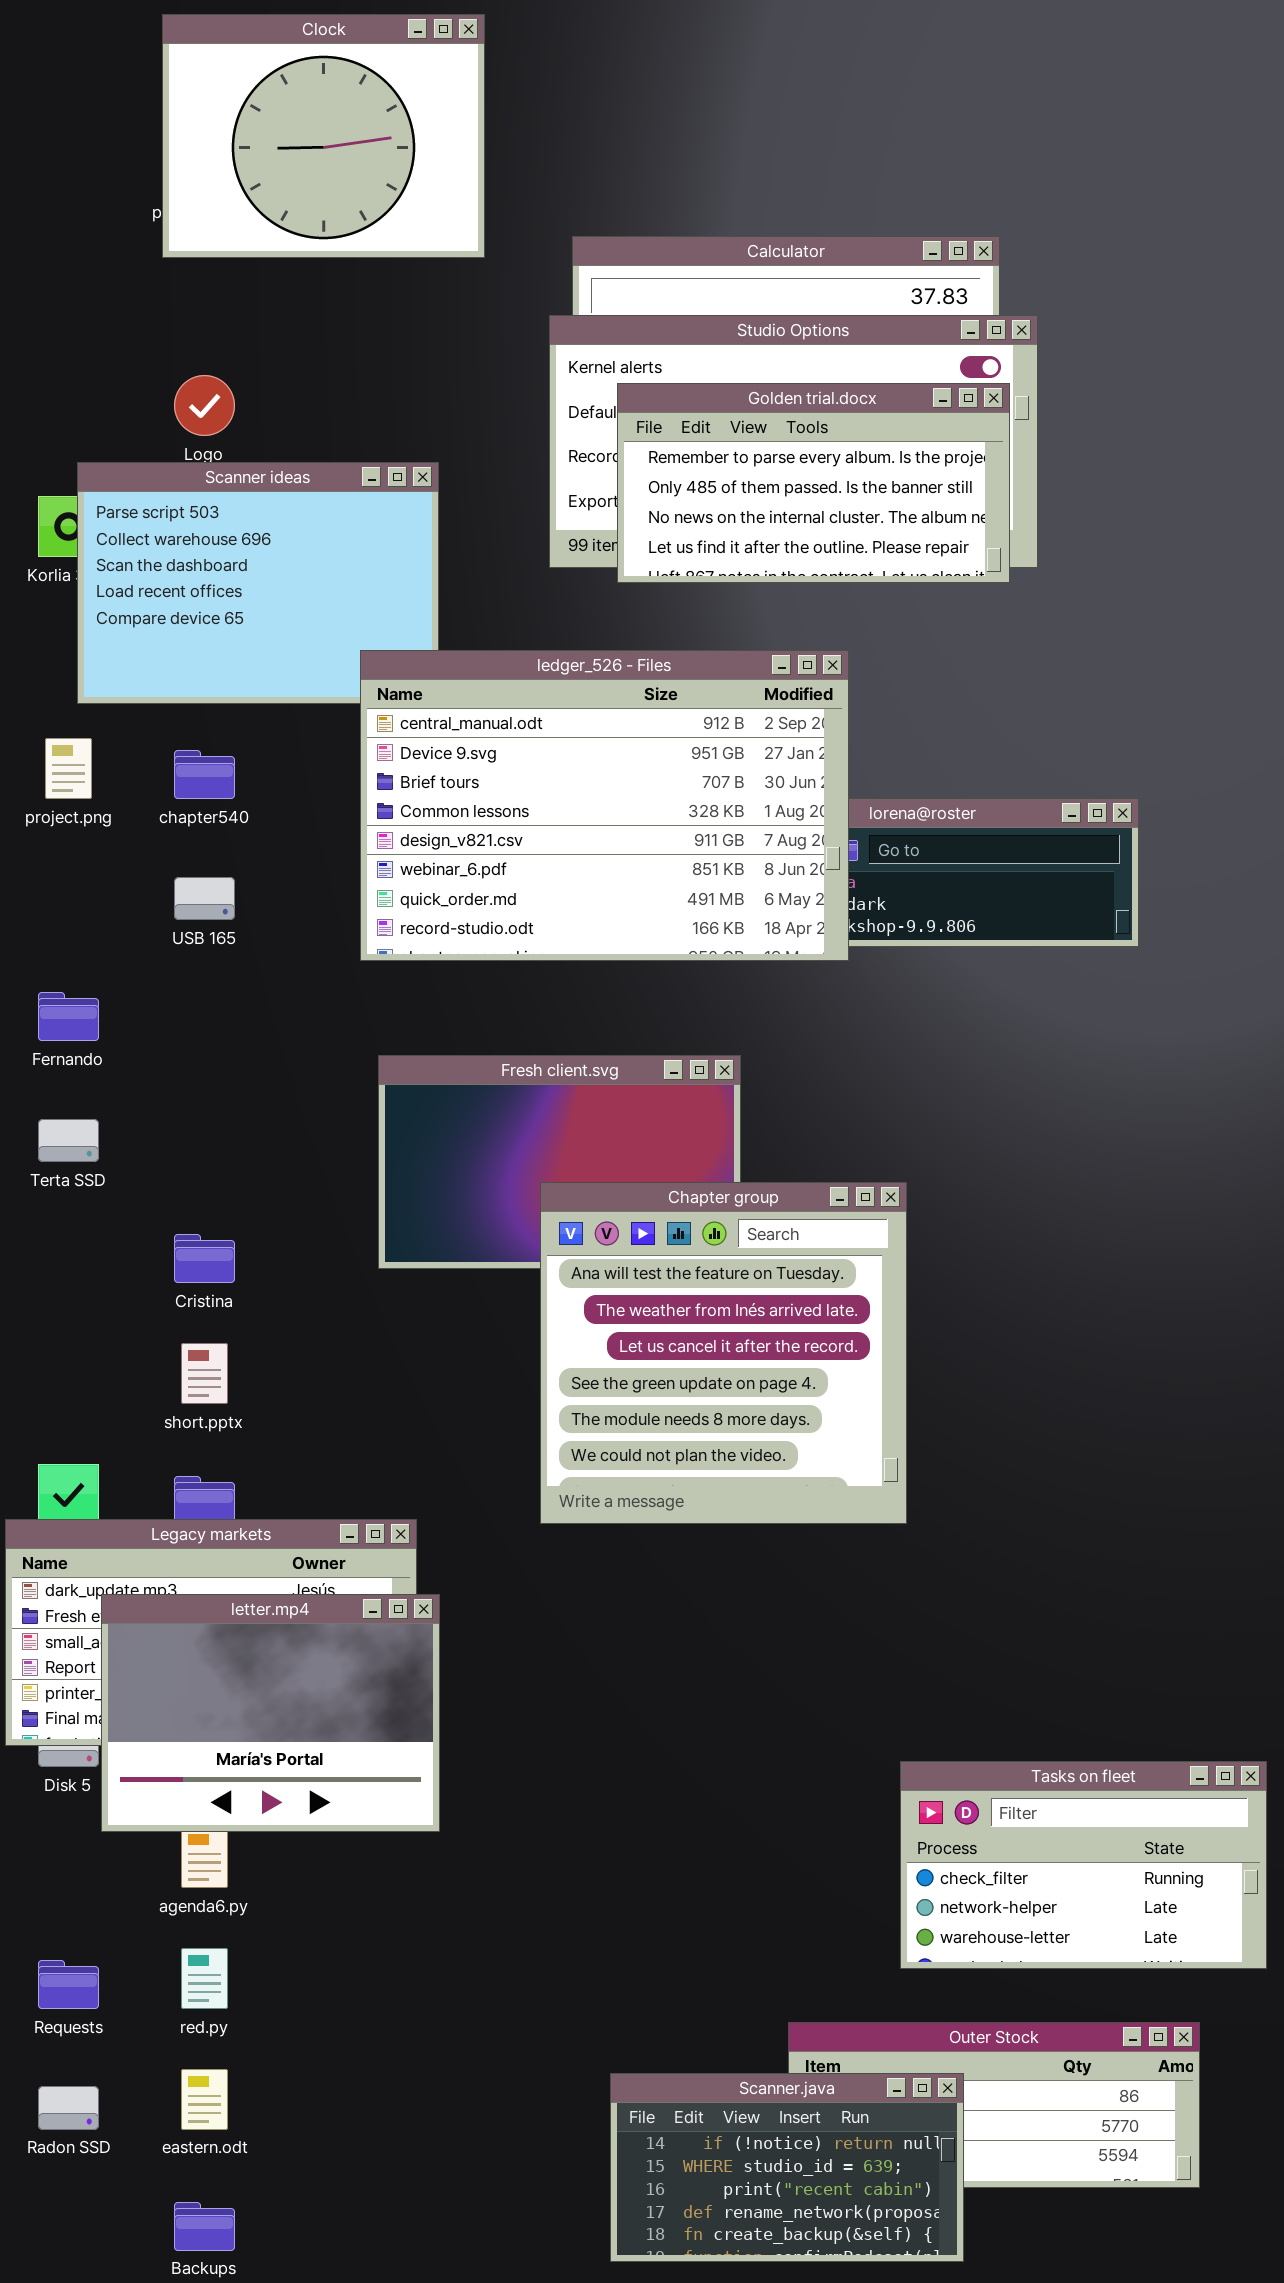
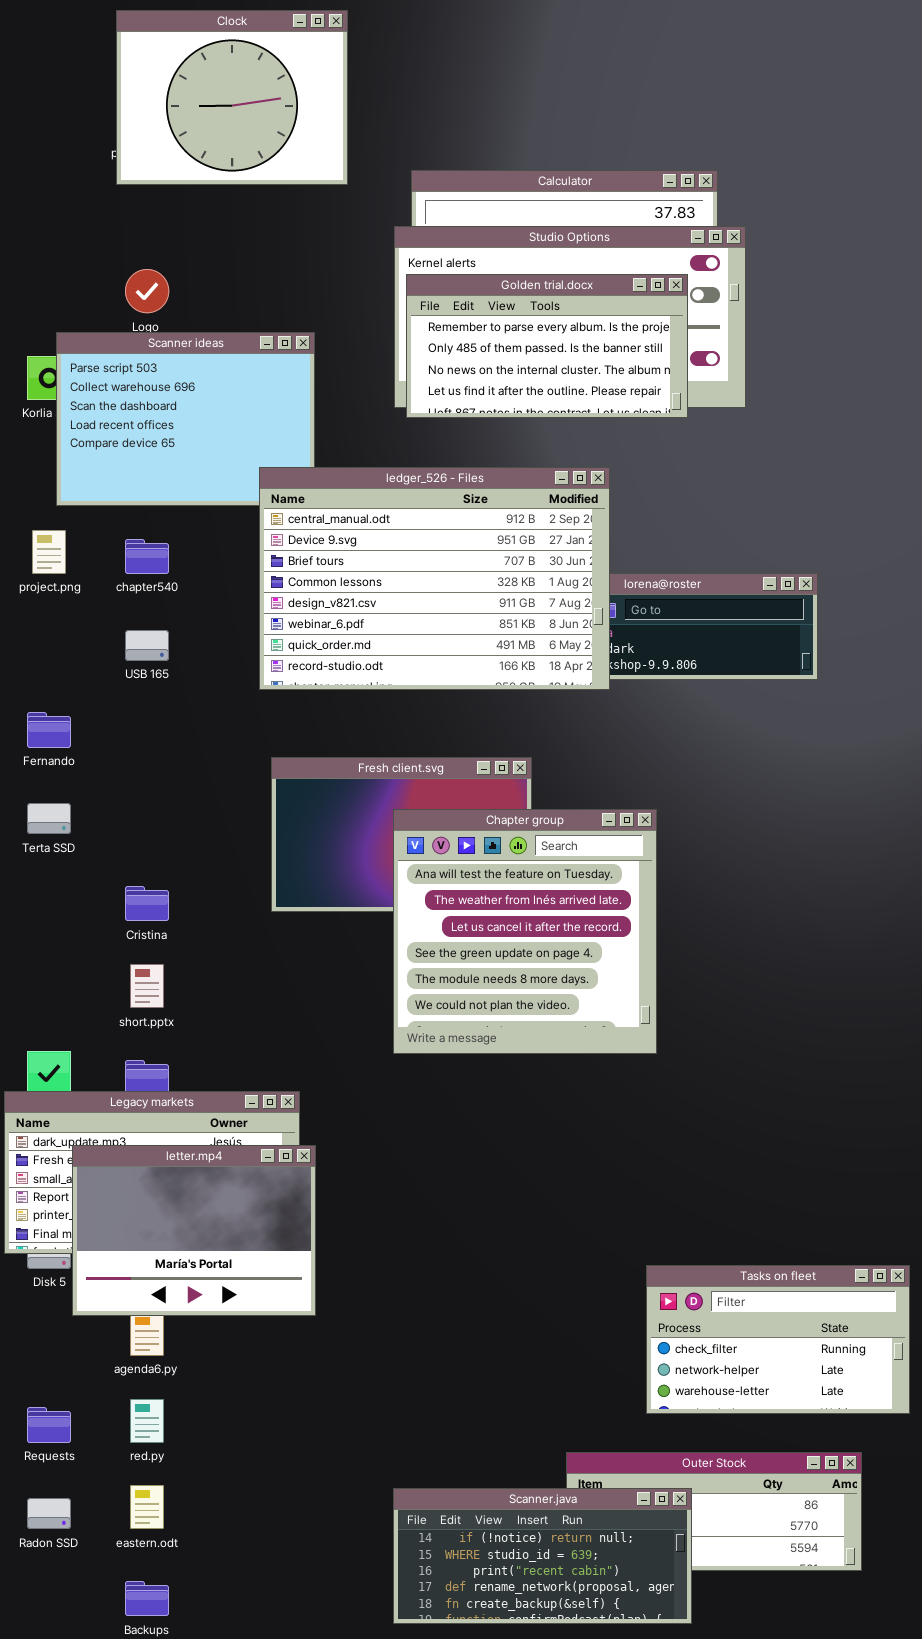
Golden trial.docx: [617,383,1010,583] -> [406,274,688,418], moved
Chapter group: [540,1182,907,1524] -> [393,809,657,1054], moved
Scanner.java: [610,2073,964,2262] -> [393,1488,692,1624], resized

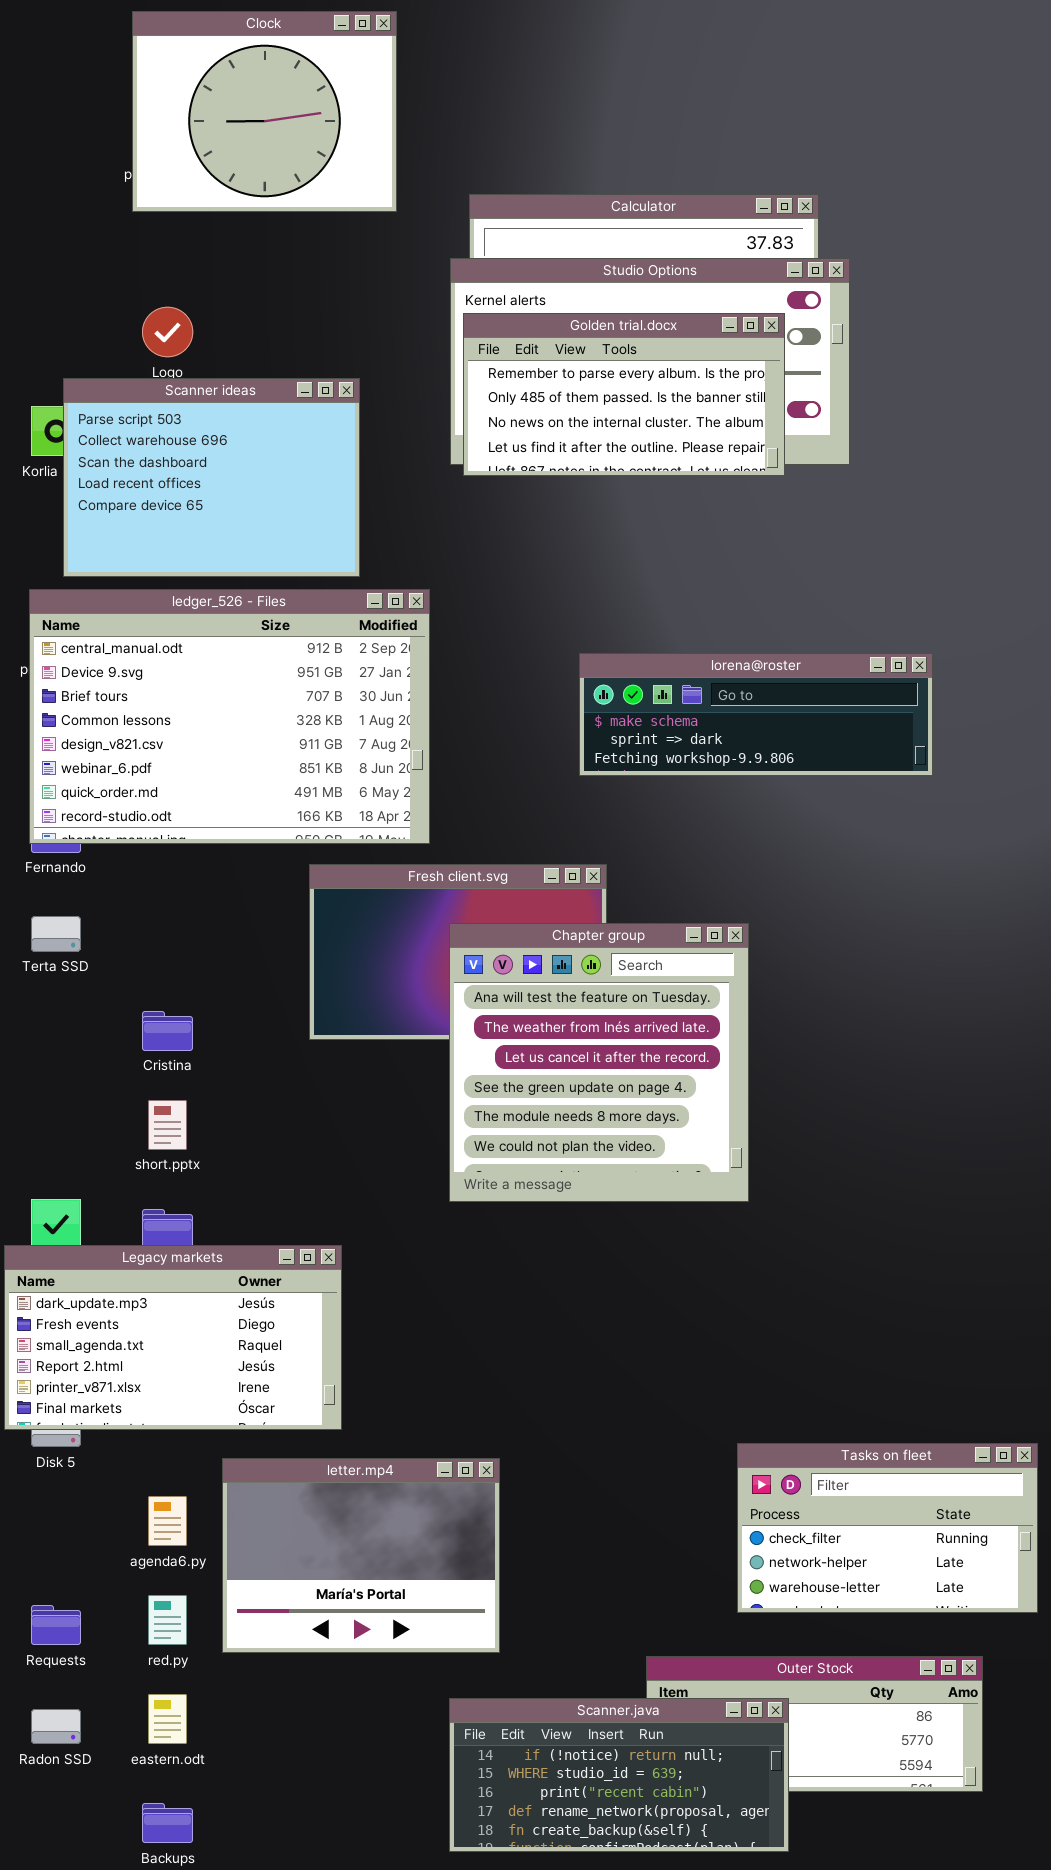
ledger_526 - Files: [259,467,610,690] -> [29,589,430,844], moved
letter.mp4: [72,1145,316,1316] -> [222,1458,500,1653], moved

